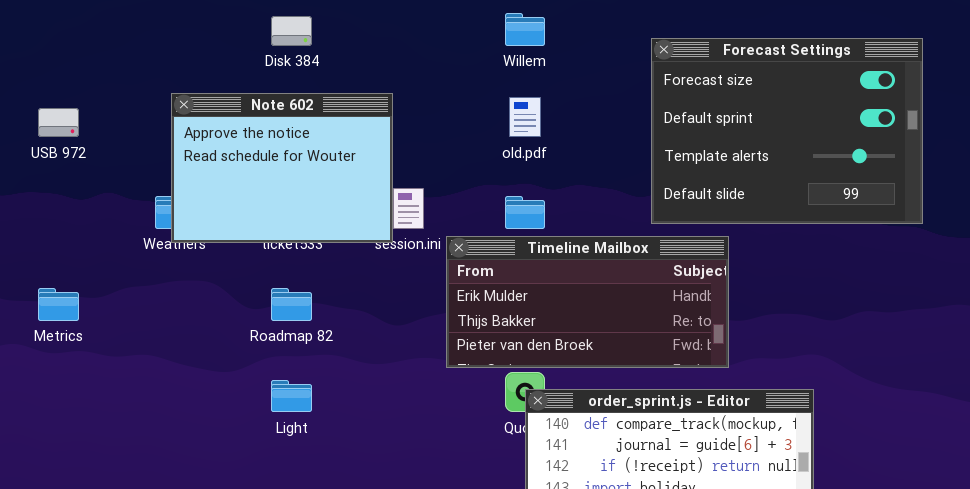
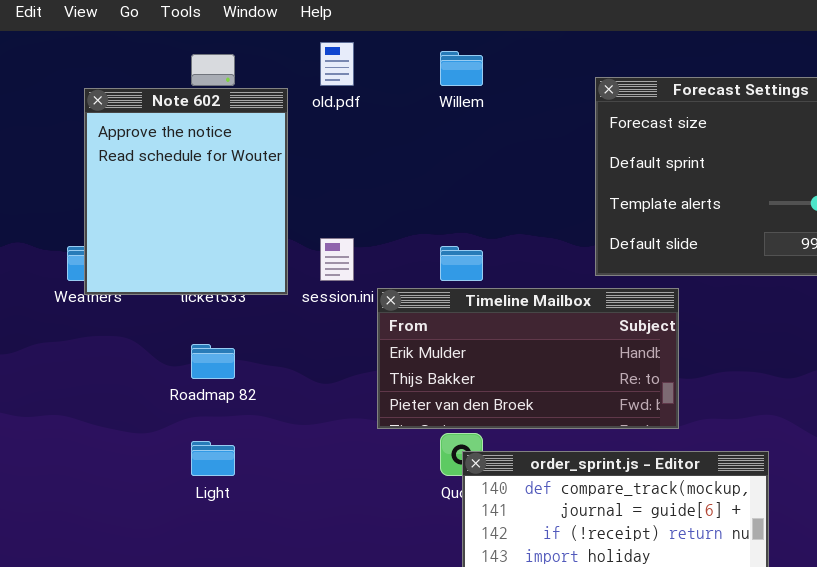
Note 602: [171,93,393,243] -> [84,88,288,295], resized
old.pdf: [509,97,541,137] -> [320,42,354,86], moved

